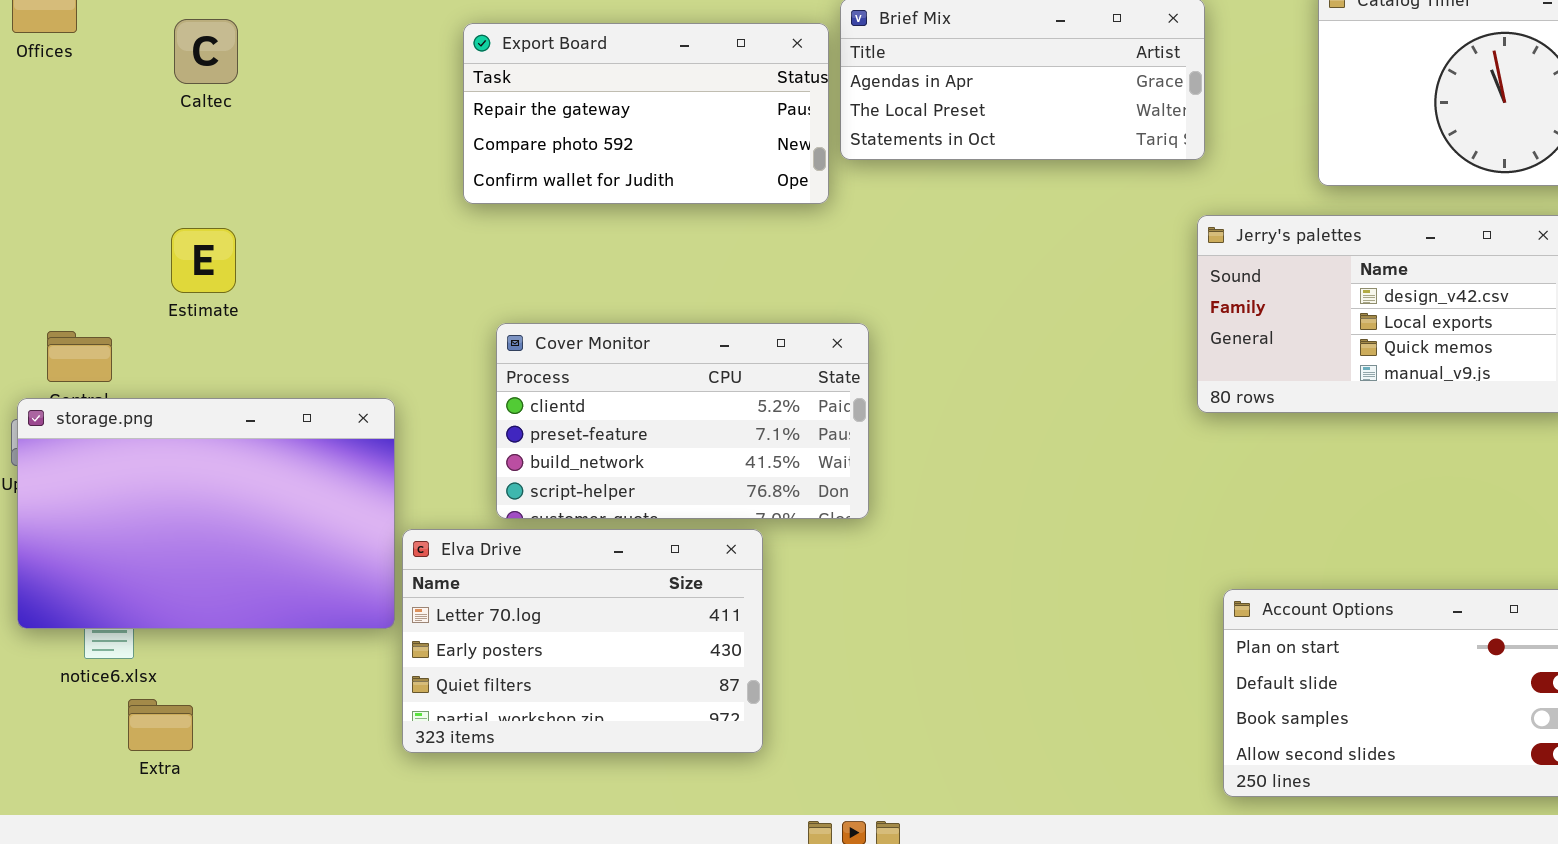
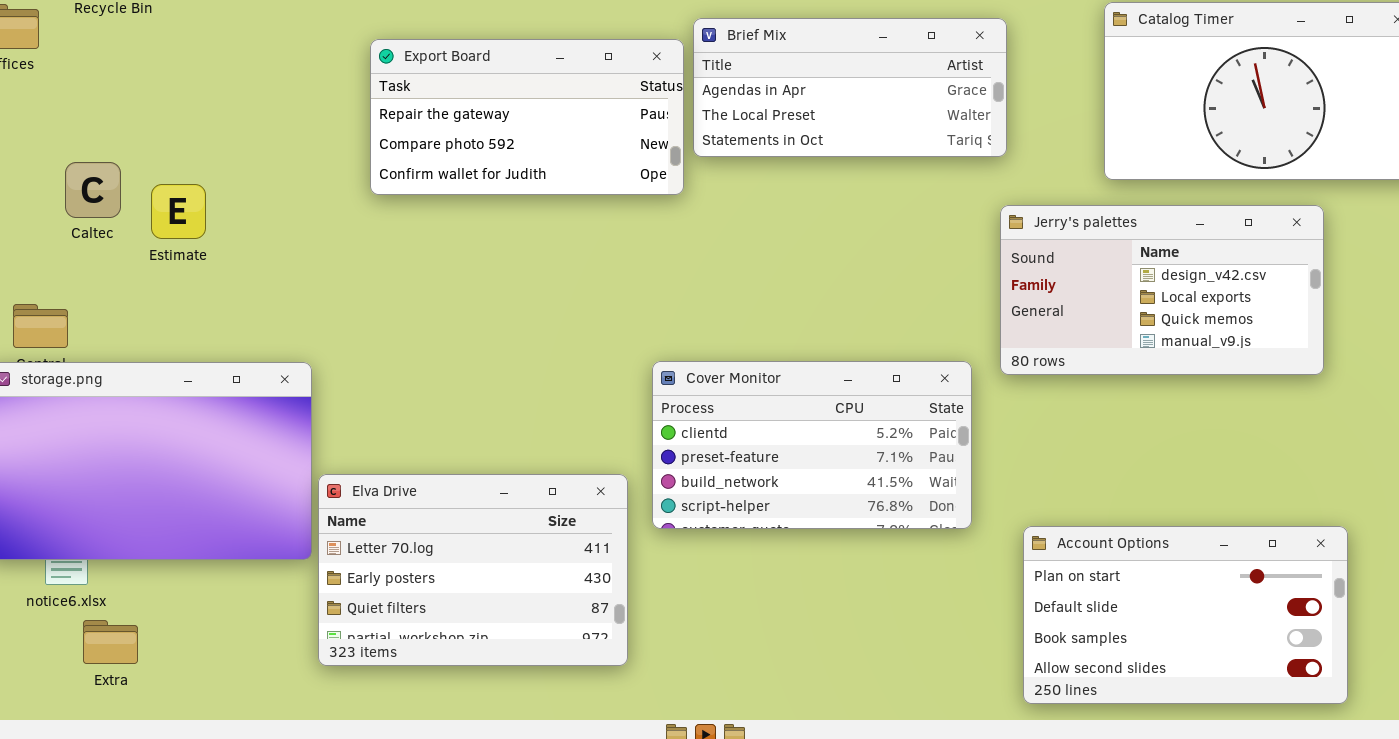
Caltec: [174,19,238,84] -> [65,162,121,218], moved
Estimate: [171,228,236,293] -> [151,184,206,239], moved
Cover Monitor: [496,323,869,519] -> [652,361,972,529], moved

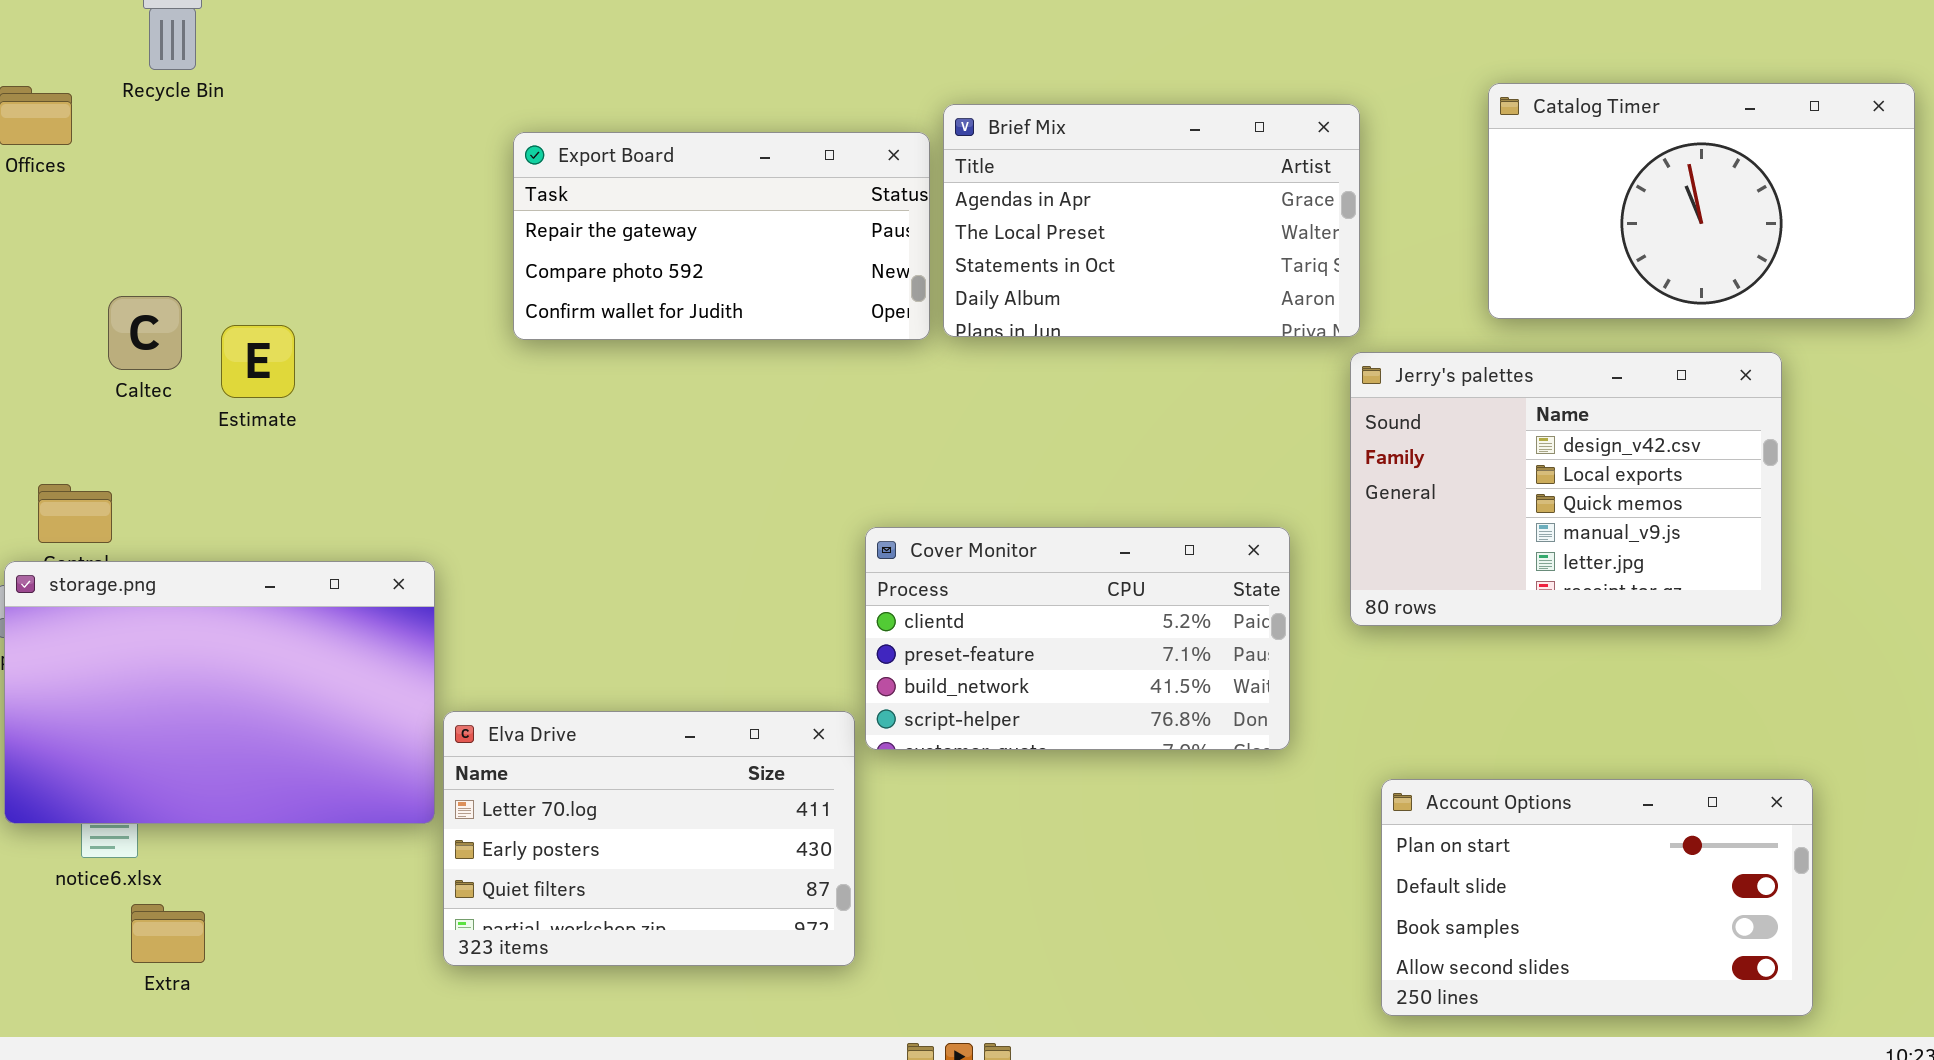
Brief Mix: [693,18,1007,157] -> [943,104,1360,337], resized
Jerry's palettes: [1000,205,1324,375] -> [1350,352,1782,626], resized
Cover Monitor: [652,361,972,529] -> [865,527,1290,750], moved

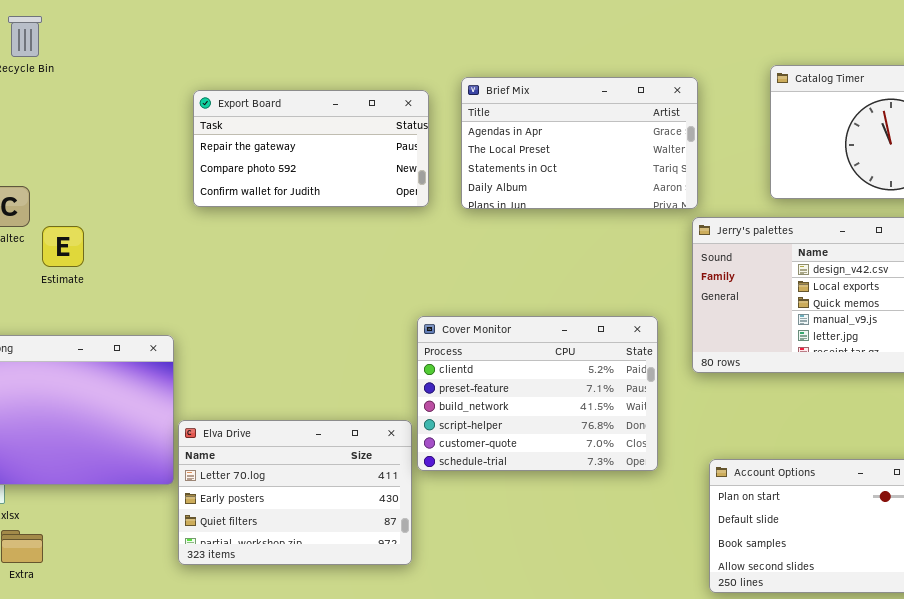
Export Board: [513,132,930,340] -> [193,90,429,207], moved
Estimate: [221,325,295,398] -> [42,226,84,267], moved
Cover Monitor: [865,527,1290,750] -> [417,316,658,471], resized

